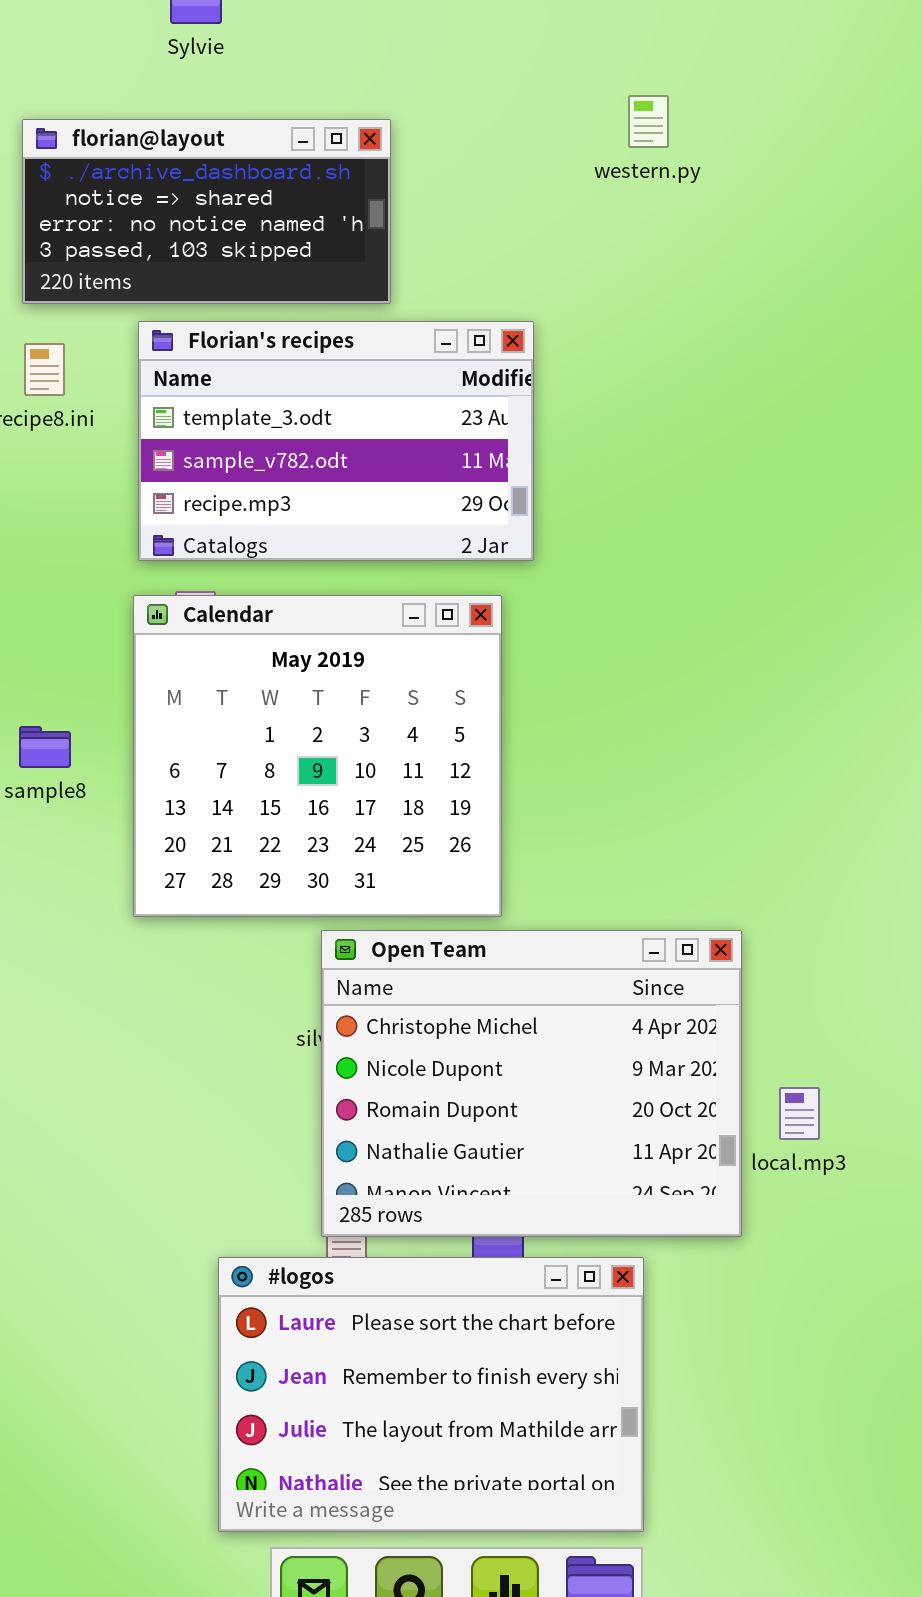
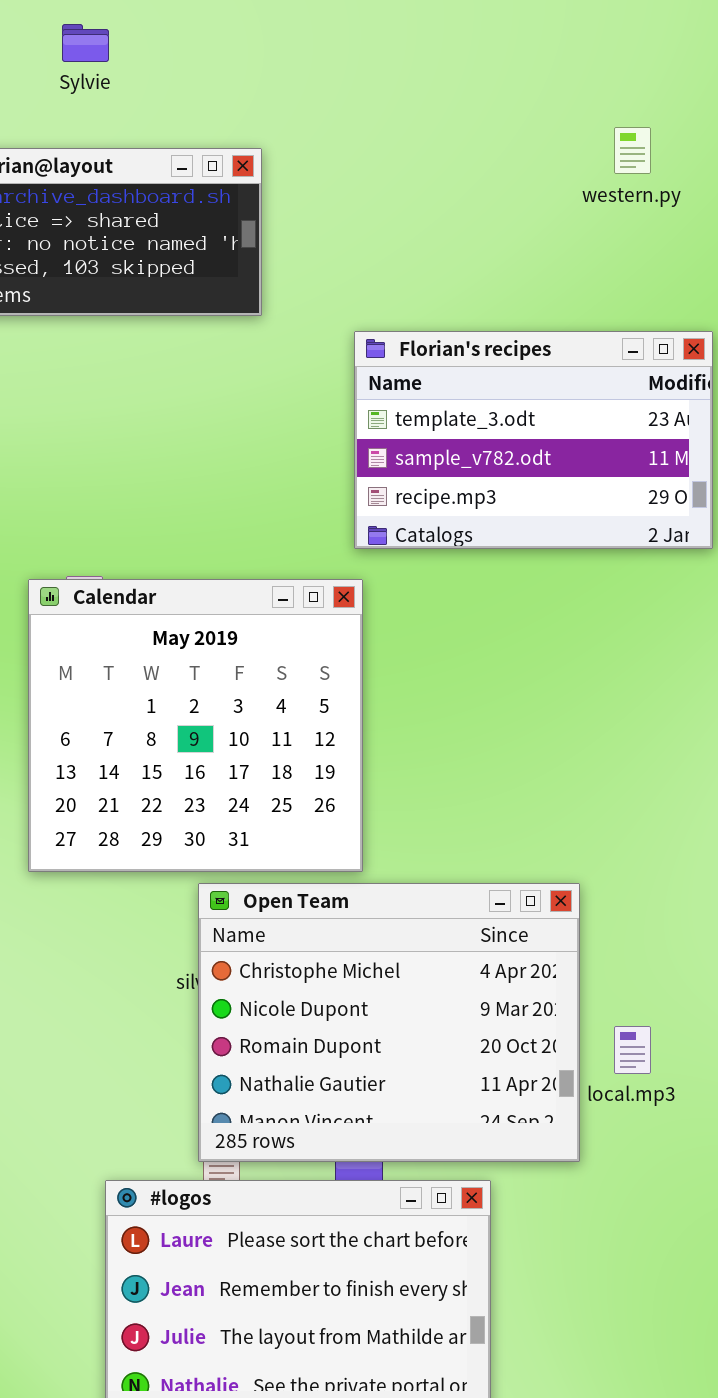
western.py: [628,95,669,148] -> [614,127,651,174], moved
Florian's recipes: [138,321,534,561] -> [354,331,713,549], moved

